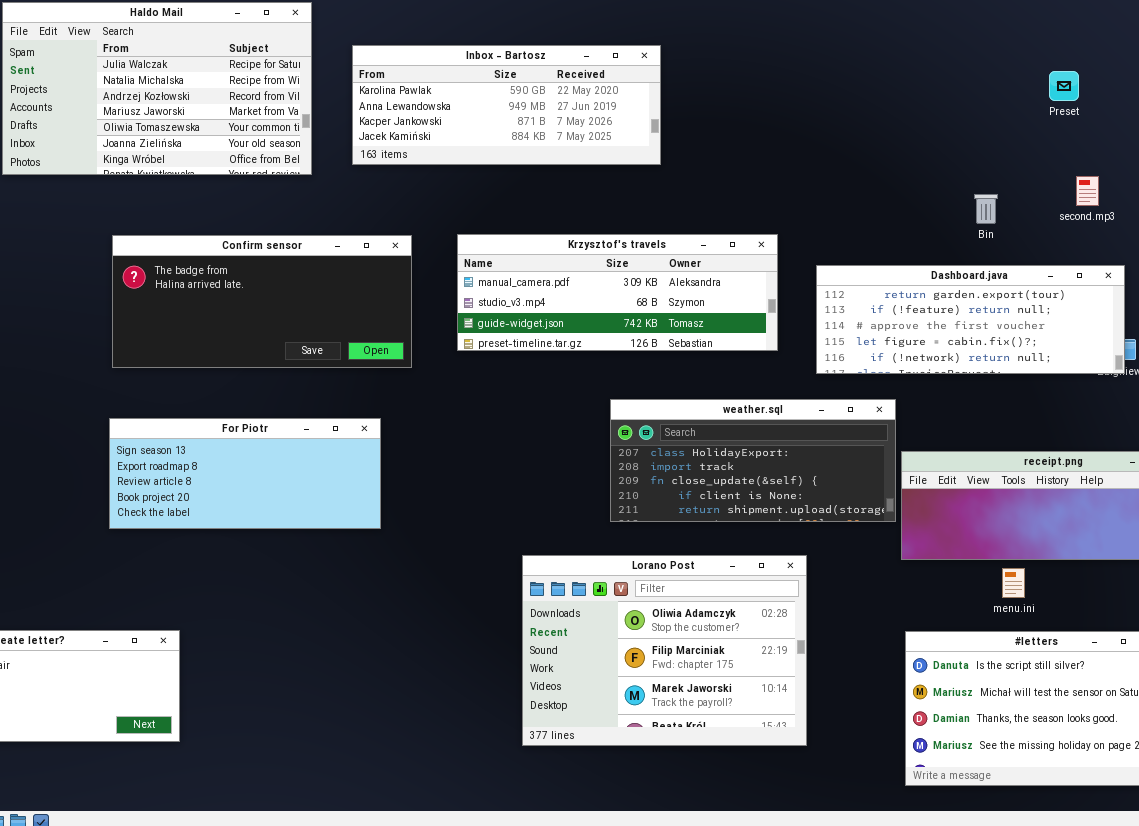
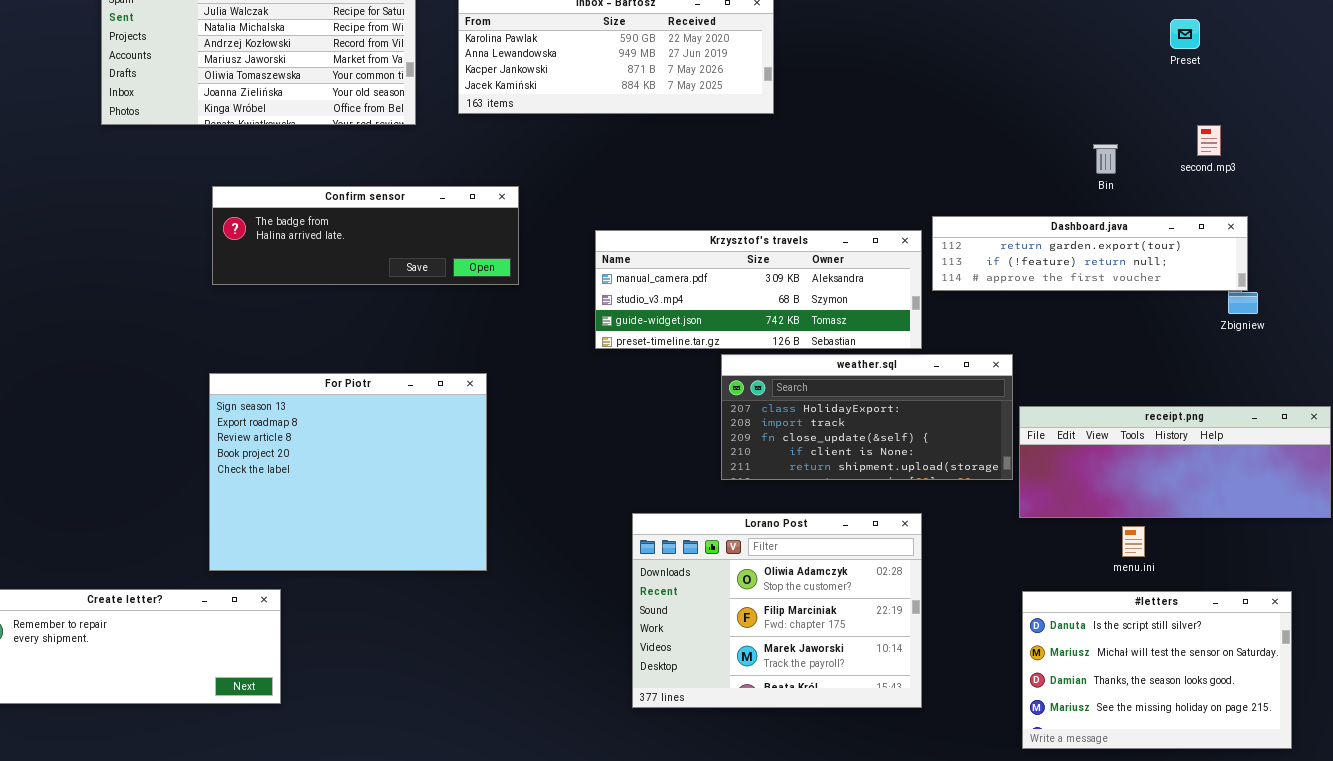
Krzysztof's travels: [457,234,778,351] -> [595,230,922,349], moved
Confirm sensor: [112,235,412,368] -> [212,186,519,285], resized
Dashboard.java: [816,265,1125,374] -> [932,216,1248,291], resized
For Piotr: [109,418,381,529] -> [209,373,487,571], resized

